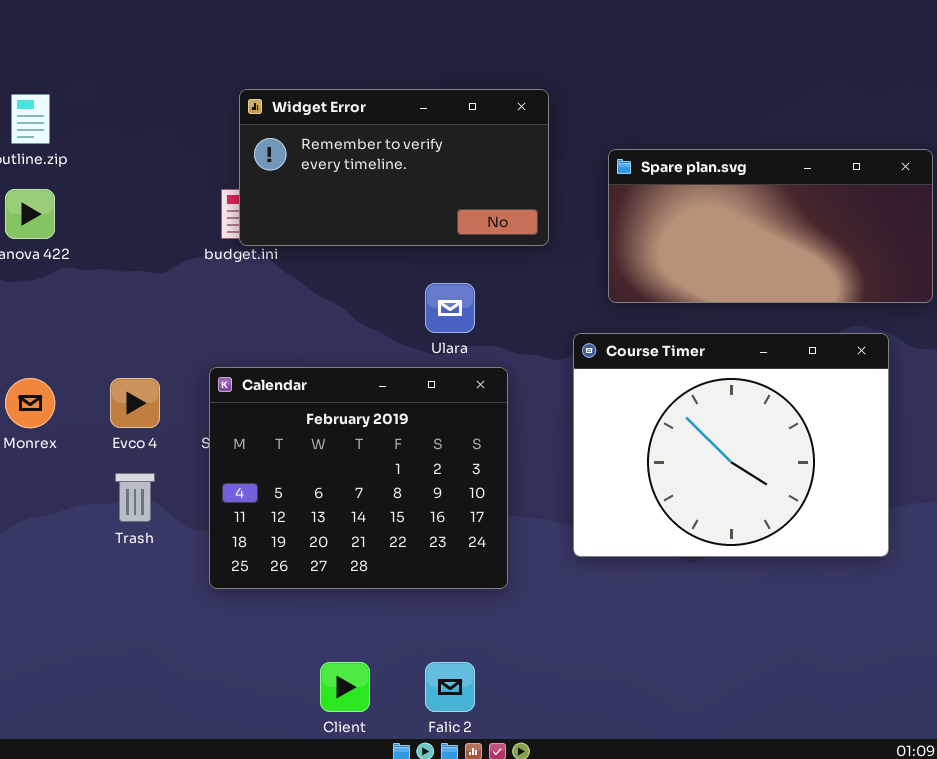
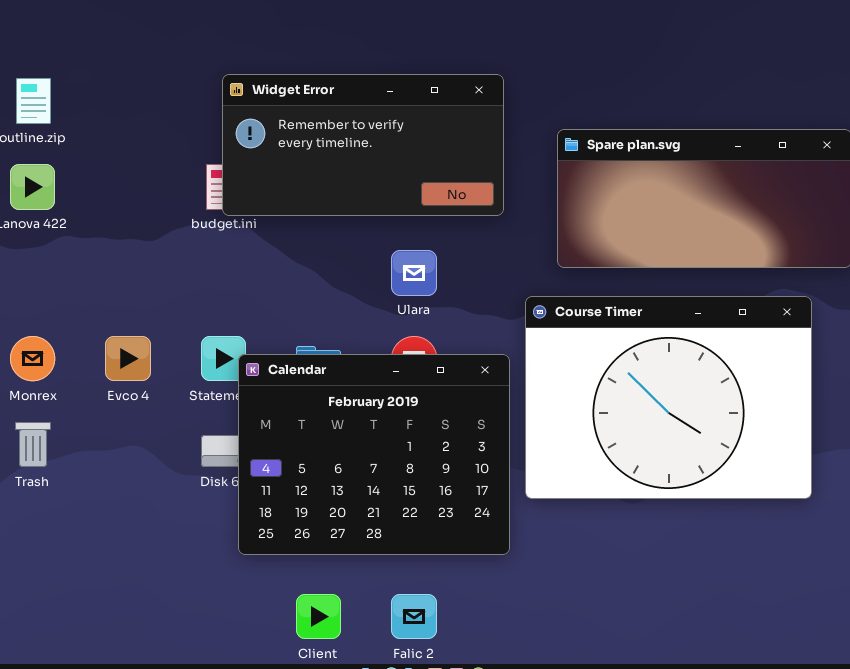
Calendar: [209,367,508,589] -> [238,354,510,555], moved
Trash: [115,473,155,522] -> [15,422,51,467], moved

